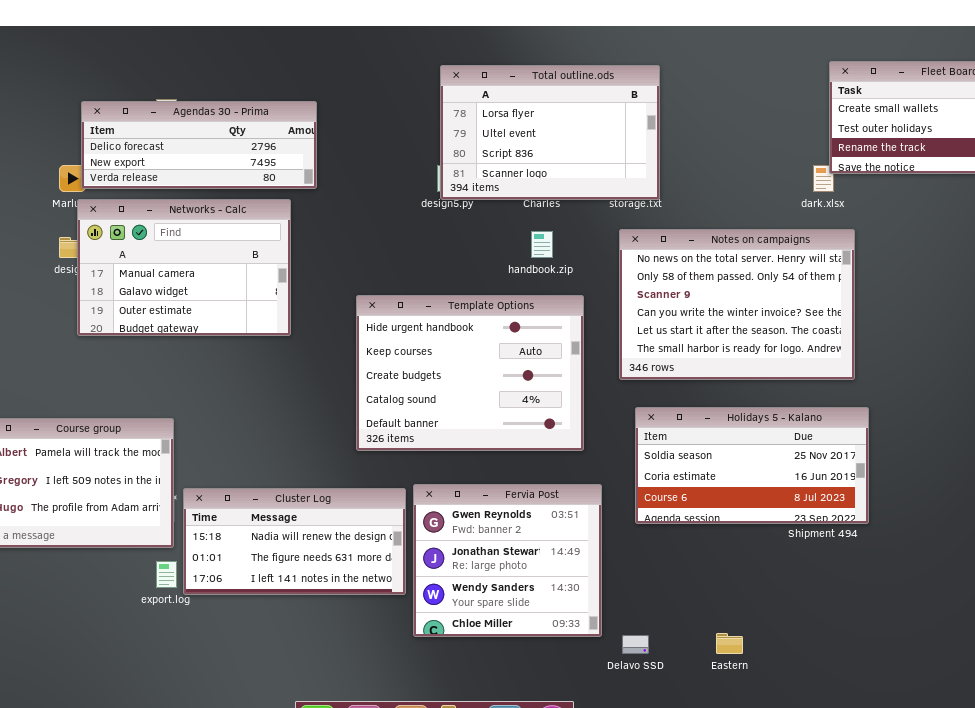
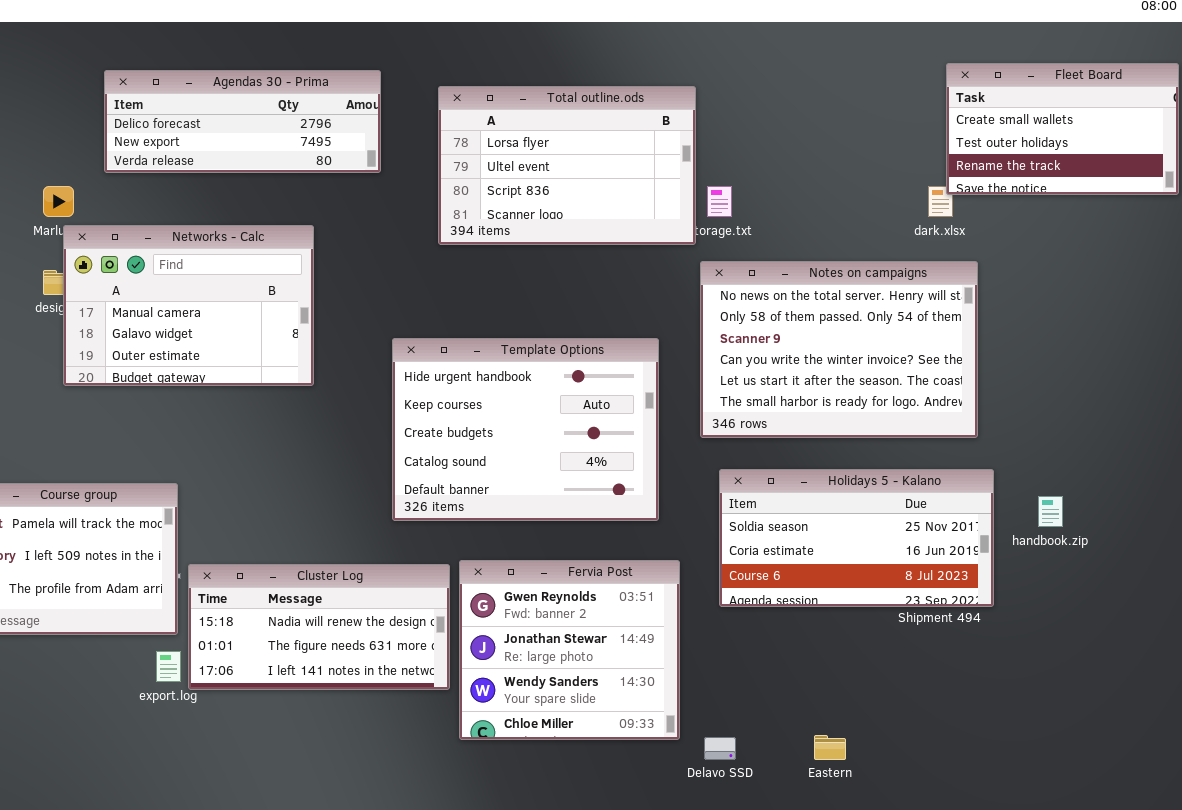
Total outline.ods: [440,65,660,200] -> [438,86,696,245], moved
Agendas 30 - Prima: [81,101,317,189] -> [104,70,381,173], moved
handbook.zip: [531,231,553,258] -> [1038,496,1063,527], moved

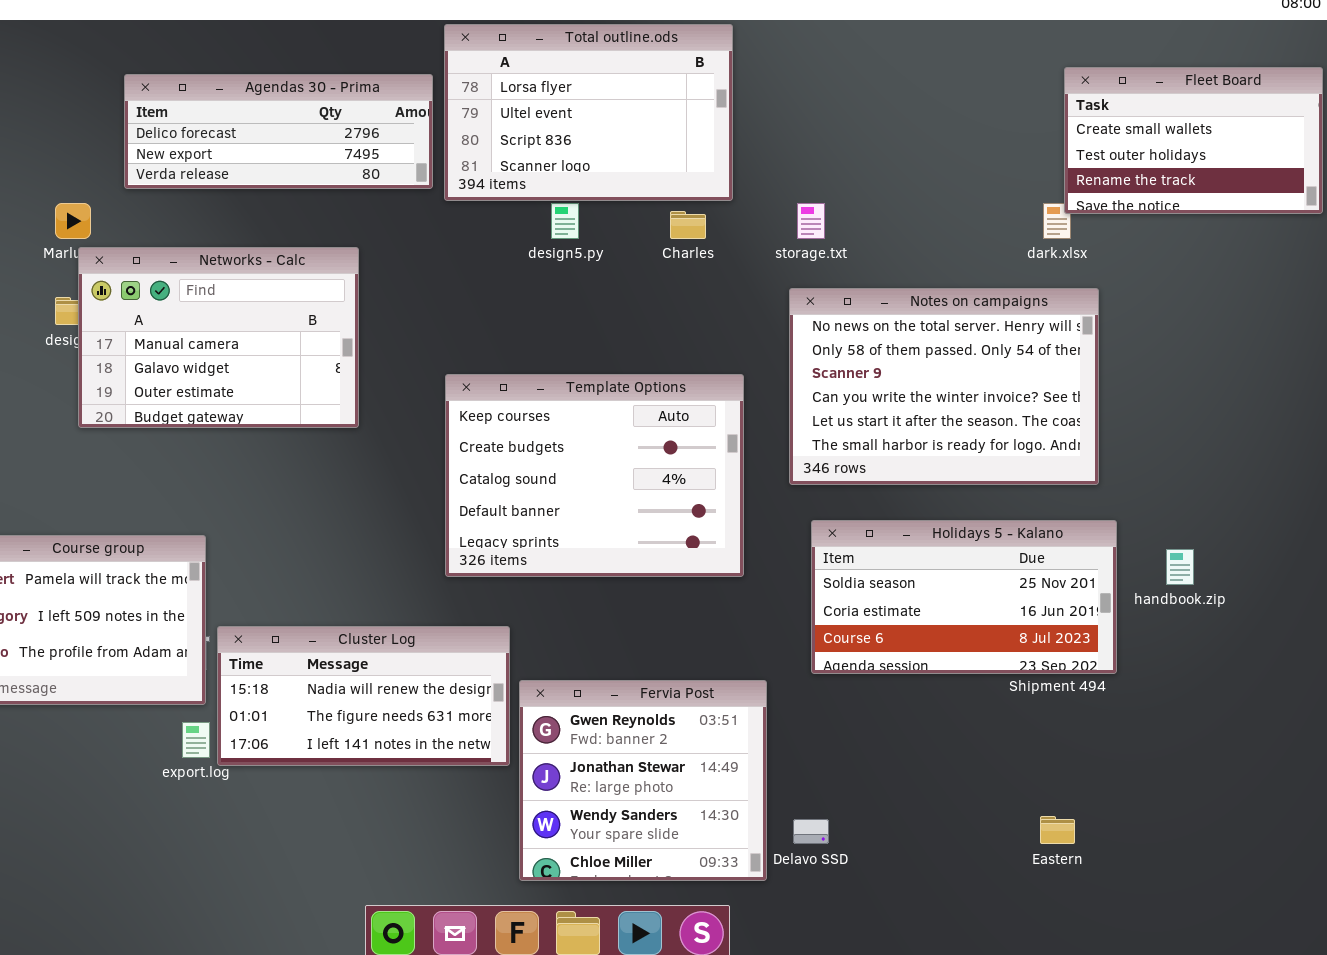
Total outline.ods: [438,86,696,245] -> [444,24,733,201], moved
Template Options: [392,338,659,521] -> [445,374,744,577], scrolled down 1 row
Fervia Post: [459,560,680,740] -> [519,680,767,881], moved
Eastern: [814,735,846,760] -> [1040,816,1075,844], moved

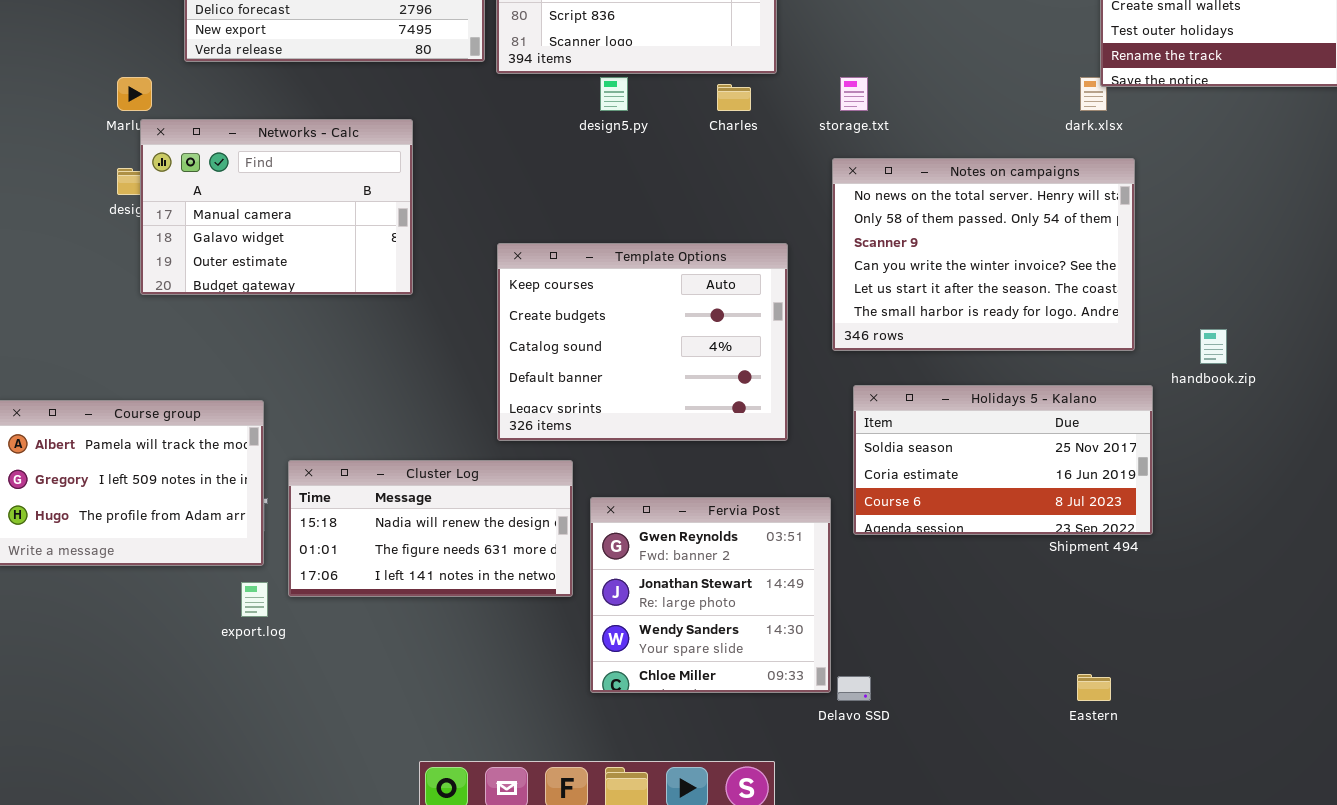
handbook.zip: [1166,549,1194,585] -> [1200,329,1227,364], moved
Cluster Log: [217,626,510,766] -> [288,460,573,597], moved
Fervia Post: [519,680,767,881] -> [590,497,831,693], moved

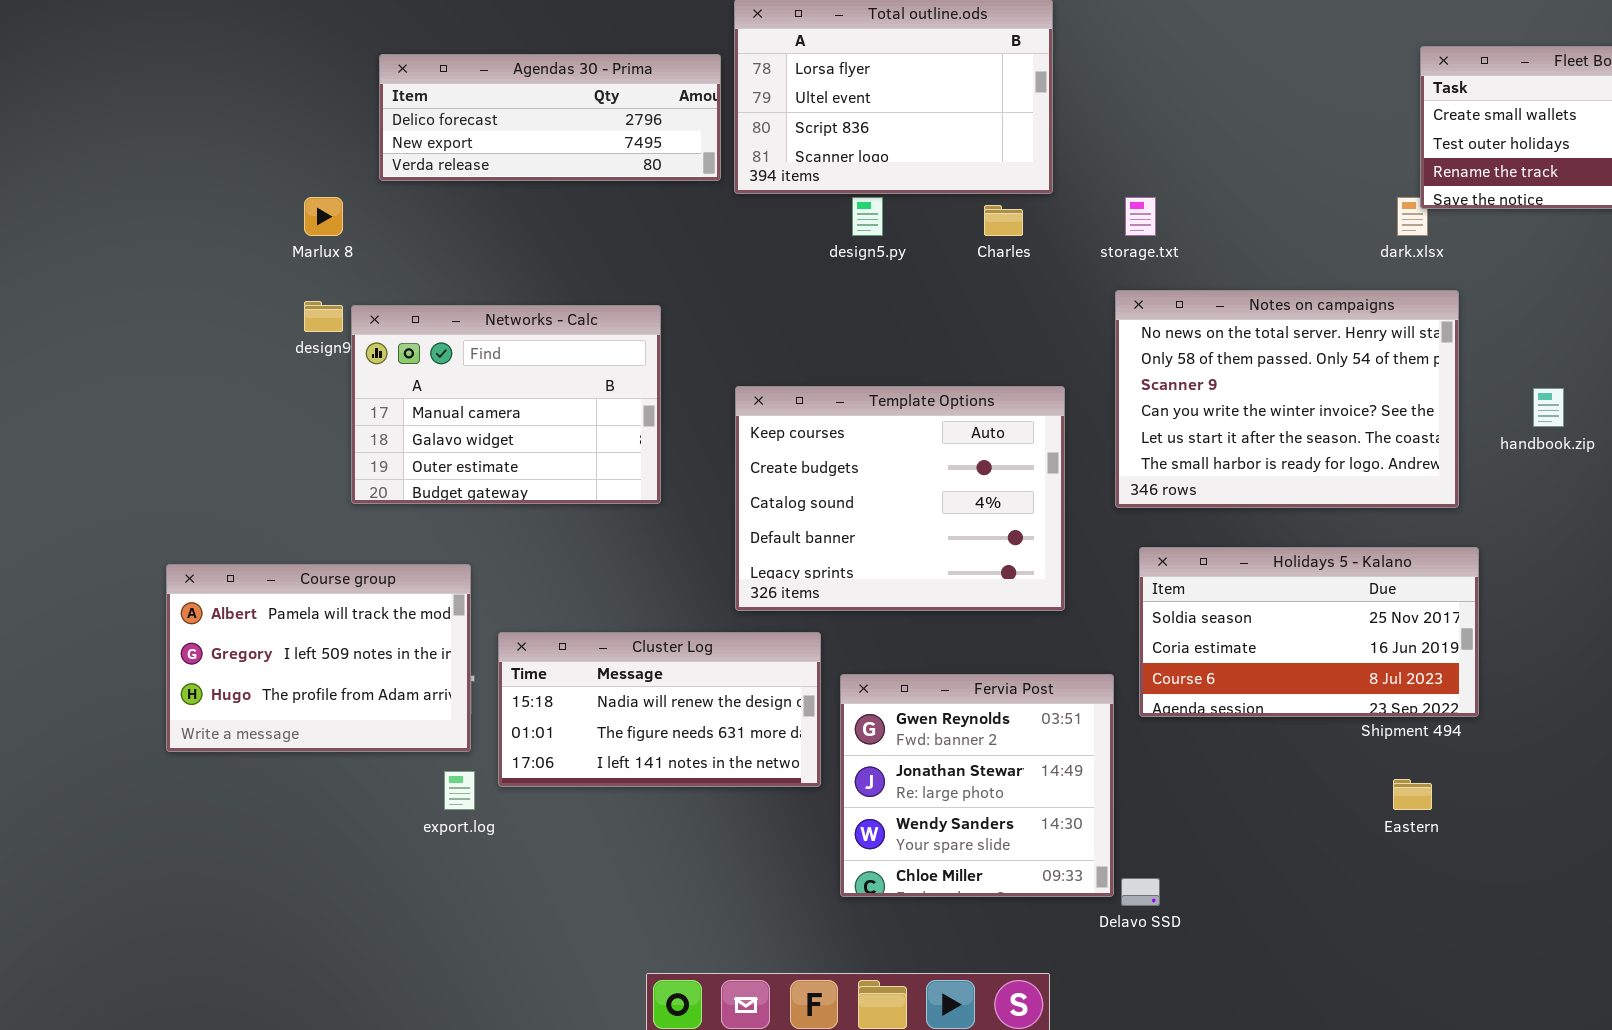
Networks - Calc: [140,119,413,295] -> [351,305,661,504], moved
handbook.zip: [1200,329,1227,364] -> [1533,388,1564,427], moved
Eastern: [1077,674,1111,701] -> [1393,779,1432,810], moved

